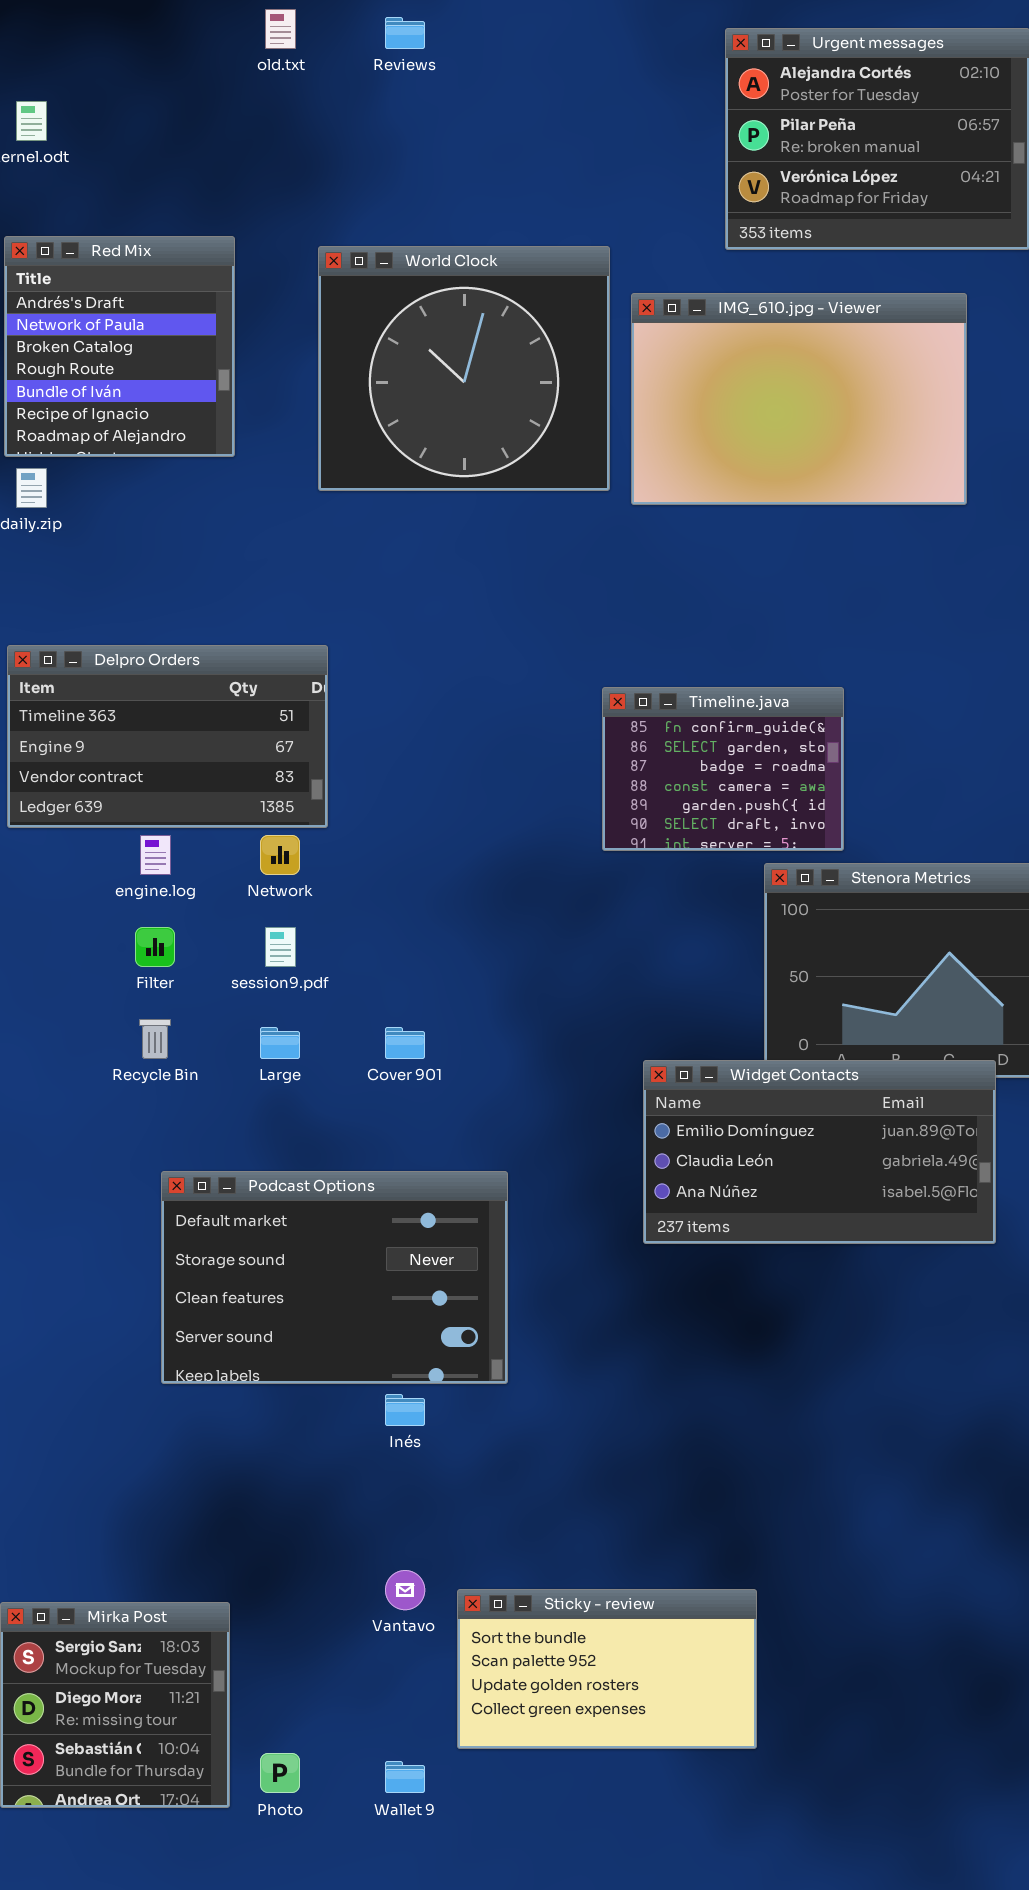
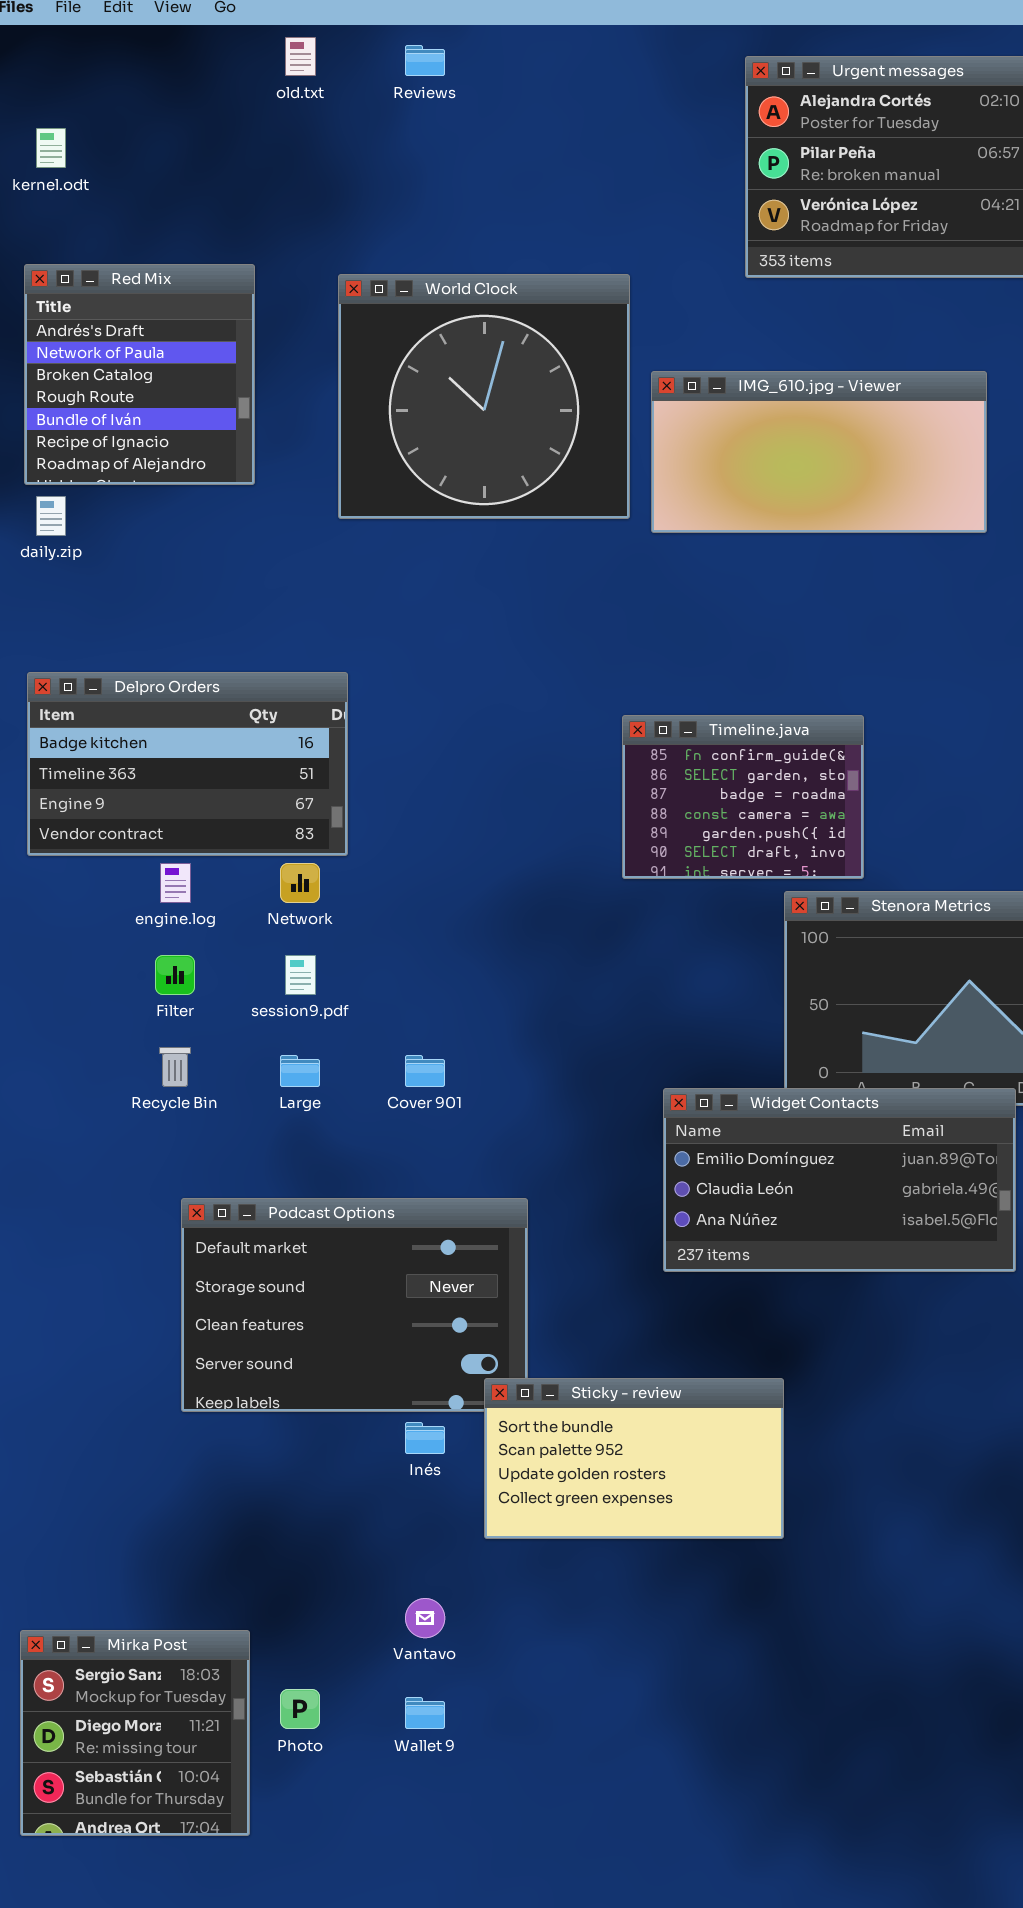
IMG_610.jpg - Viewer: [631,293,967,505] -> [651,371,987,533], resized
Delpro Orders: [7,645,328,828] -> [27,672,348,856], scrolled up 1 row
Sticky - review: [457,1589,757,1749] -> [484,1378,784,1539], moved
Photo: [260,1753,300,1793] -> [280,1689,320,1729], moved
Wallet 9: [385,1761,425,1793] -> [405,1697,445,1729], moved

